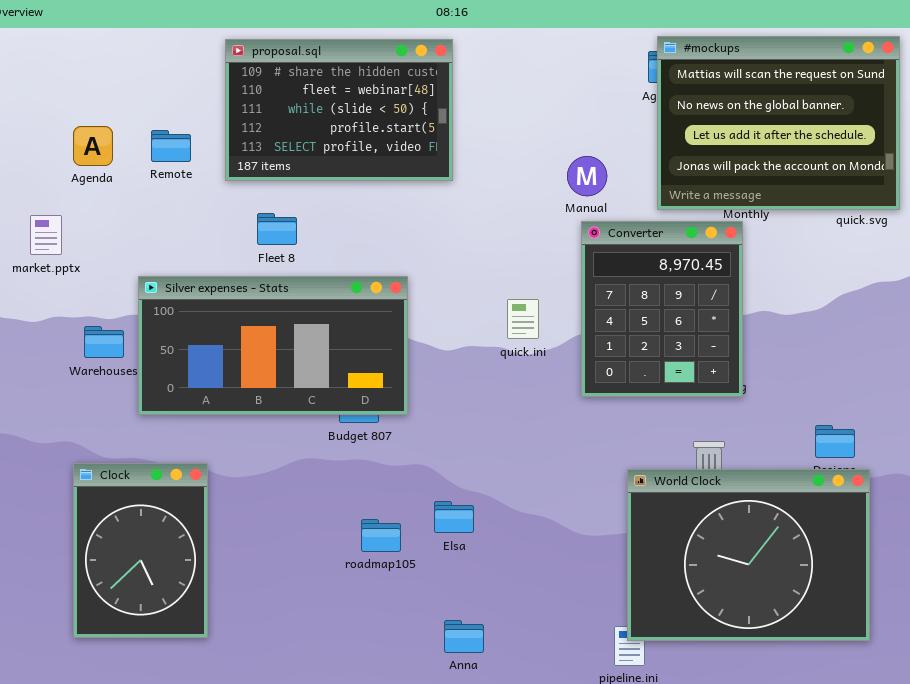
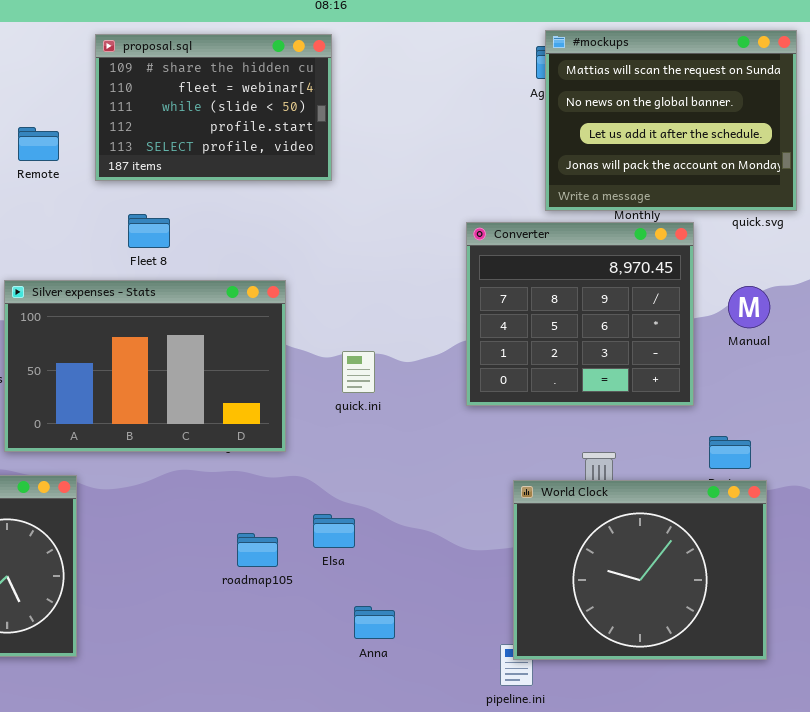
Manual: [567,156,607,196] -> [728,286,770,328], moved
Converter: [581,221,743,397] -> [466,222,694,406], resized
Silver expenses - Stats: [138,276,408,415] -> [4,280,286,452], resized
quick.ini: [507,299,539,339] -> [342,351,375,393], moved
Anna: [444,620,484,653] -> [354,606,395,639], moved

